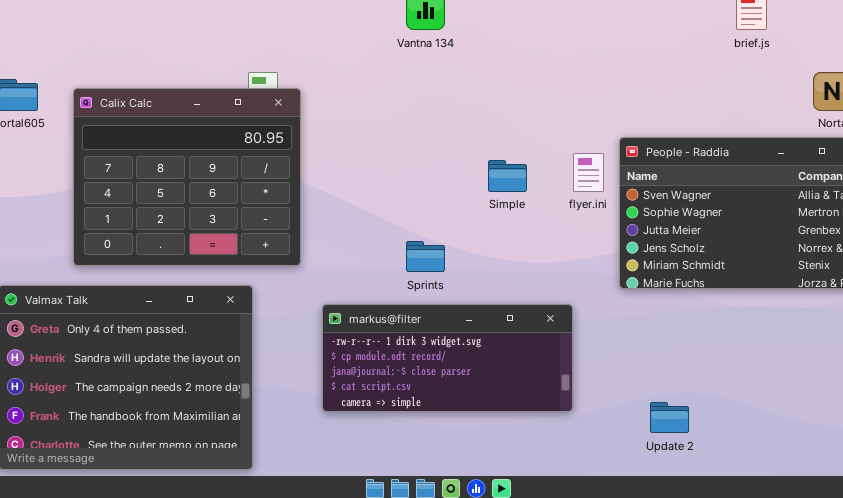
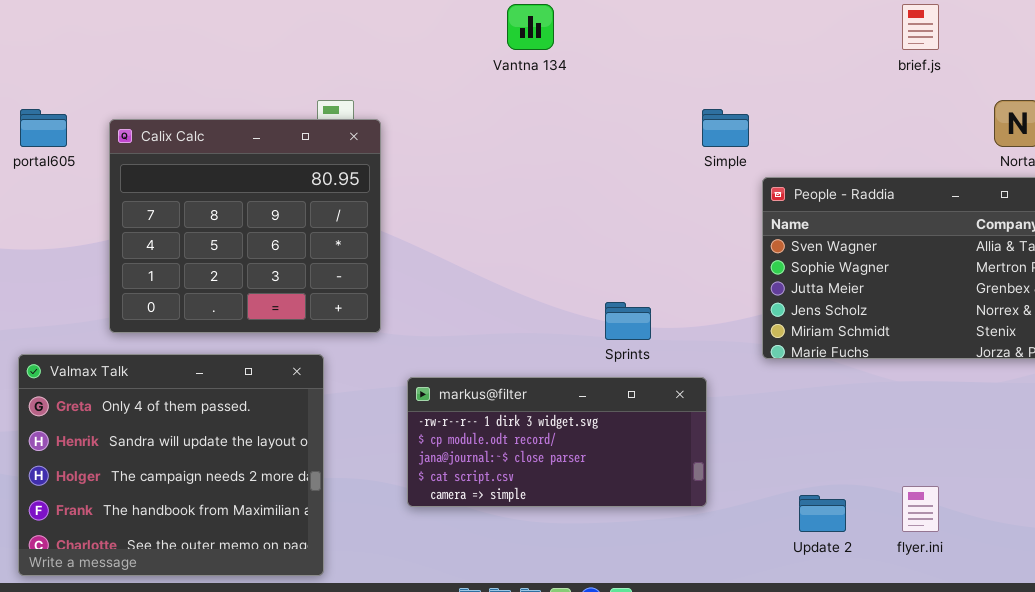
flyer.ini: [573,153,604,192] -> [902,486,939,532], moved
Simple: [488,160,527,192] -> [702,109,749,147], moved
Sprints: [406,241,445,272] -> [605,302,651,340], moved

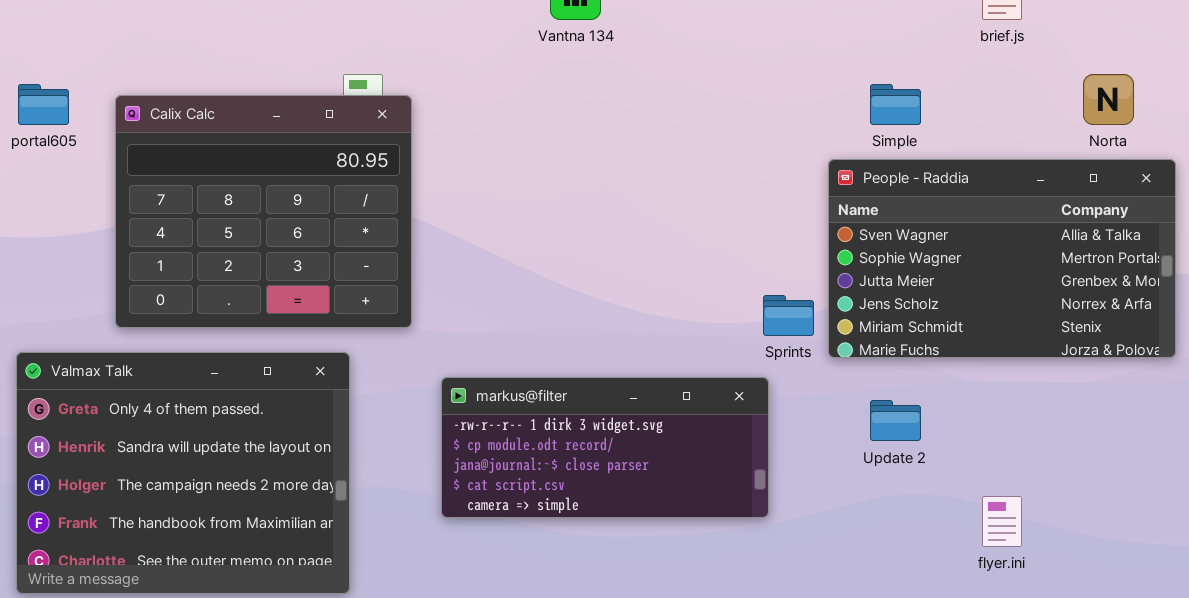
Simple: [702,109,749,147] -> [870,84,921,125], moved
Sprints: [605,302,651,340] -> [763,295,814,336], moved
Update 2: [799,495,846,532] -> [870,400,921,441], moved

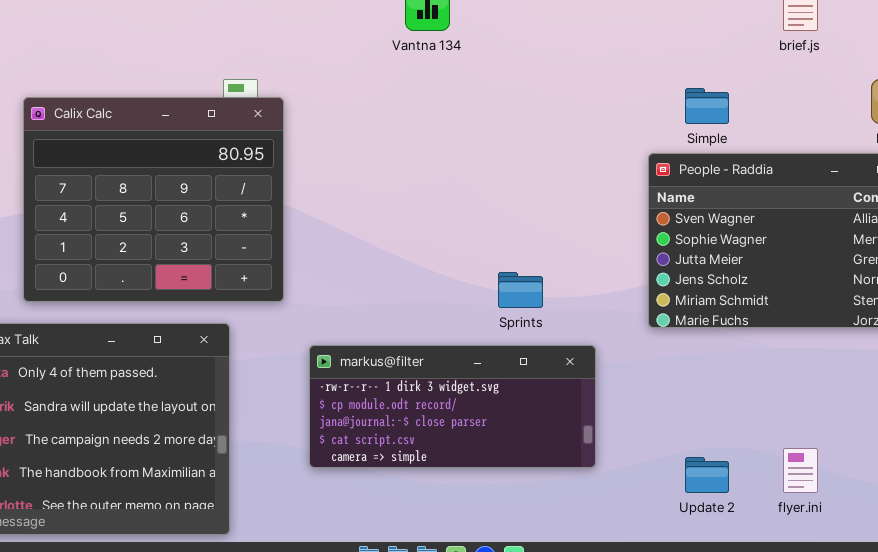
Sprints: [763,295,814,336] -> [498,272,543,308], moved
Update 2: [870,400,921,441] -> [685,457,729,493], moved

